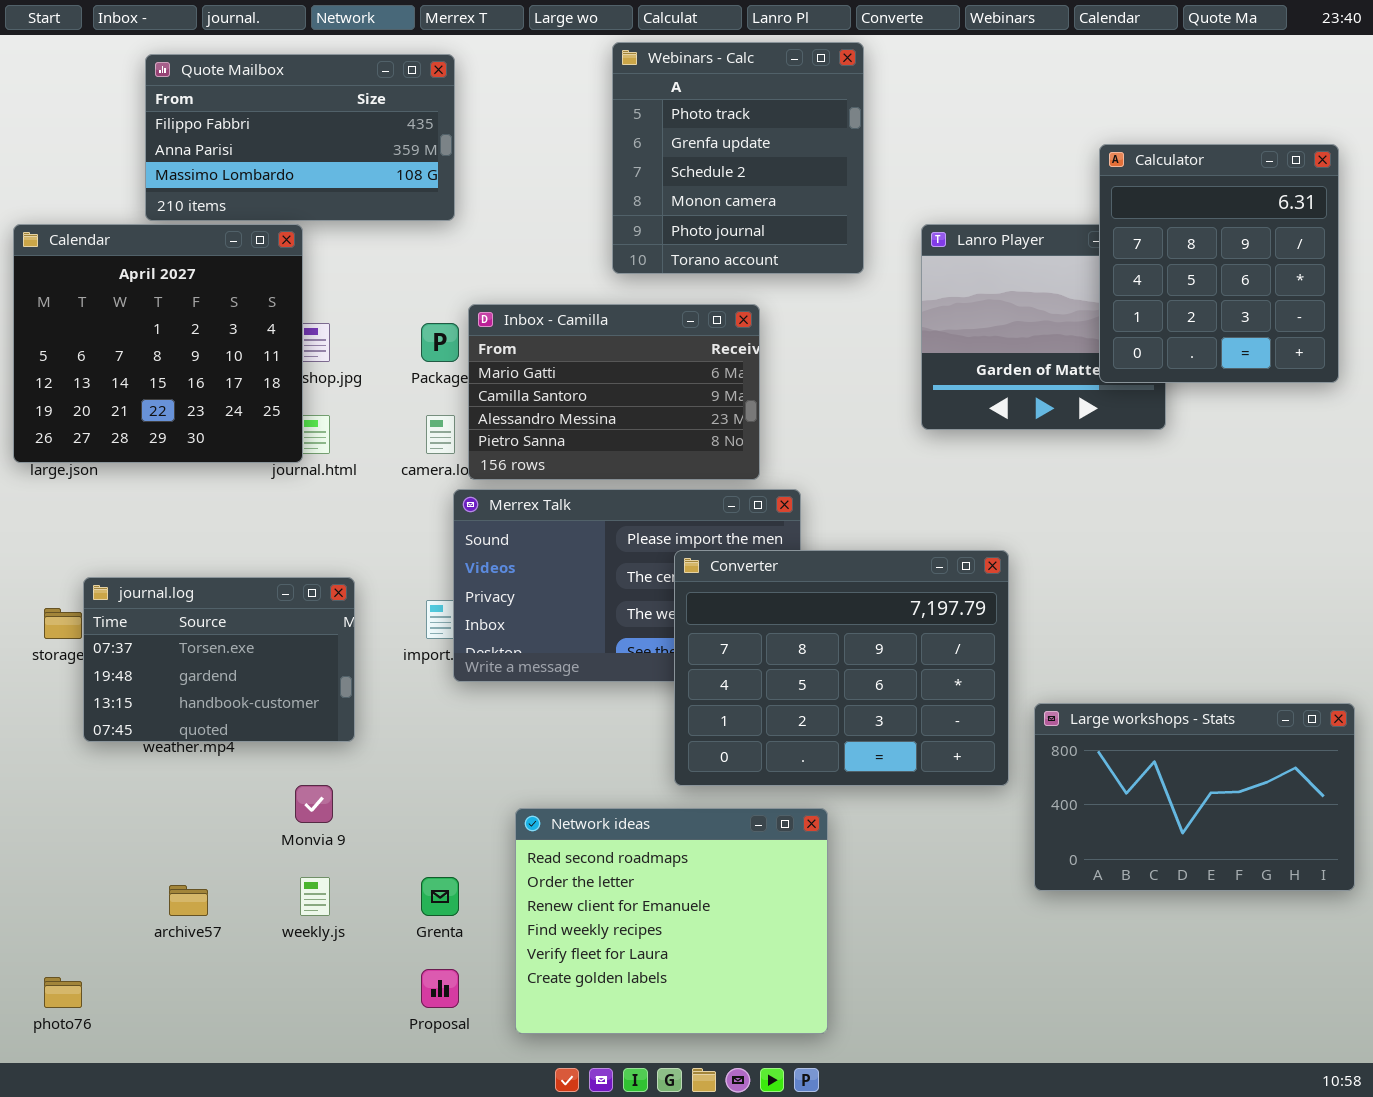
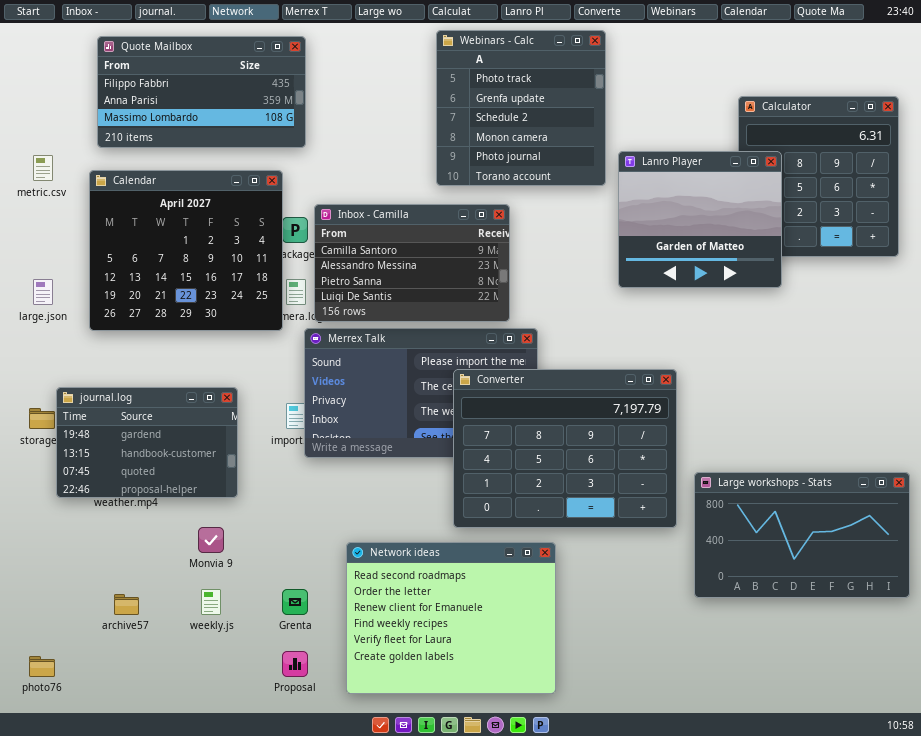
Webinars - Calc: [612,42,864,274] -> [436,30,606,186], moved
Calendar: [13,224,303,463] -> [89,170,283,331], moved
Lanro Player: [921,224,1166,430] -> [618,151,782,288], raised
Inbox - Camilla: [468,304,760,480] -> [314,204,510,322], scrolled down 1 row
journal.log: [83,577,355,742] -> [56,387,238,498], scrolled down 1 row

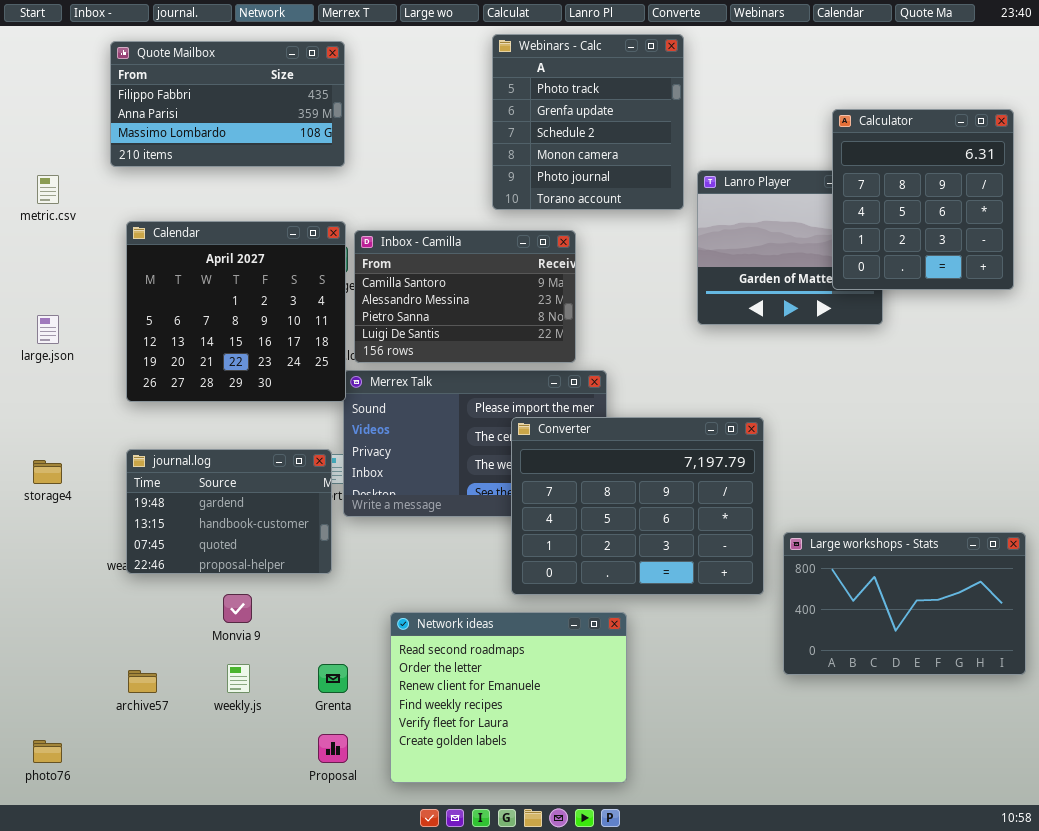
Calculator: [738,96,899,257] -> [832,109,1014,290], raised
Calendar: [89,170,283,331] -> [126,221,346,402], moved
journal.log: [56,387,238,498] -> [126,449,332,574], moved

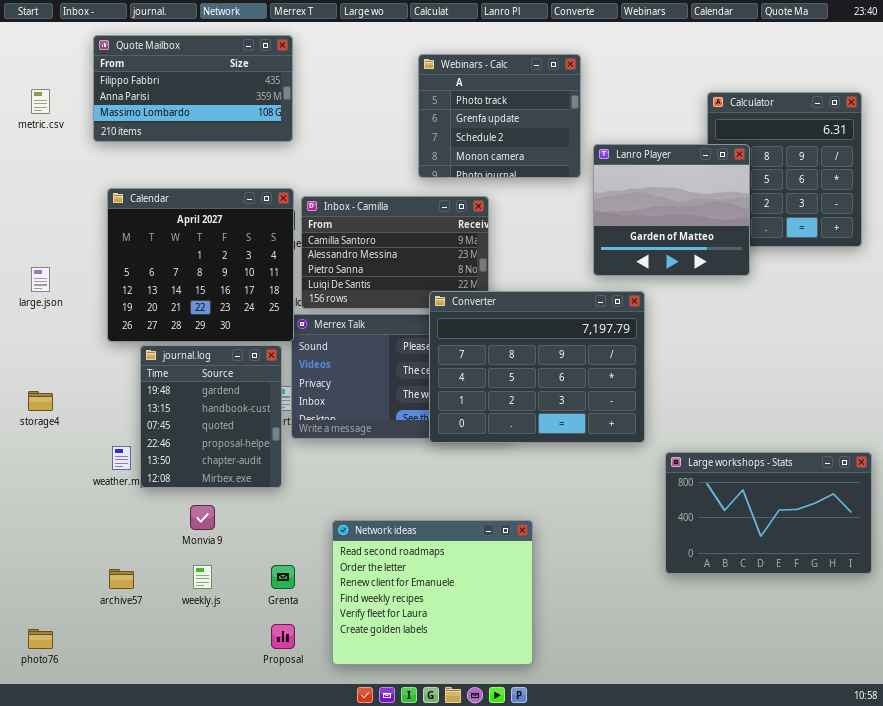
Webinars - Calc: [492,34,684,210] -> [418,54,581,178], resized
Lanro Player: [697,170,883,325] -> [593,144,750,276], raised
metric.csv: [37,175,59,204] -> [31,89,50,114], moved
Converter: [511,417,764,595] -> [429,291,645,443], moved
journal.log: [126,449,332,574] -> [140,345,282,488], resized

